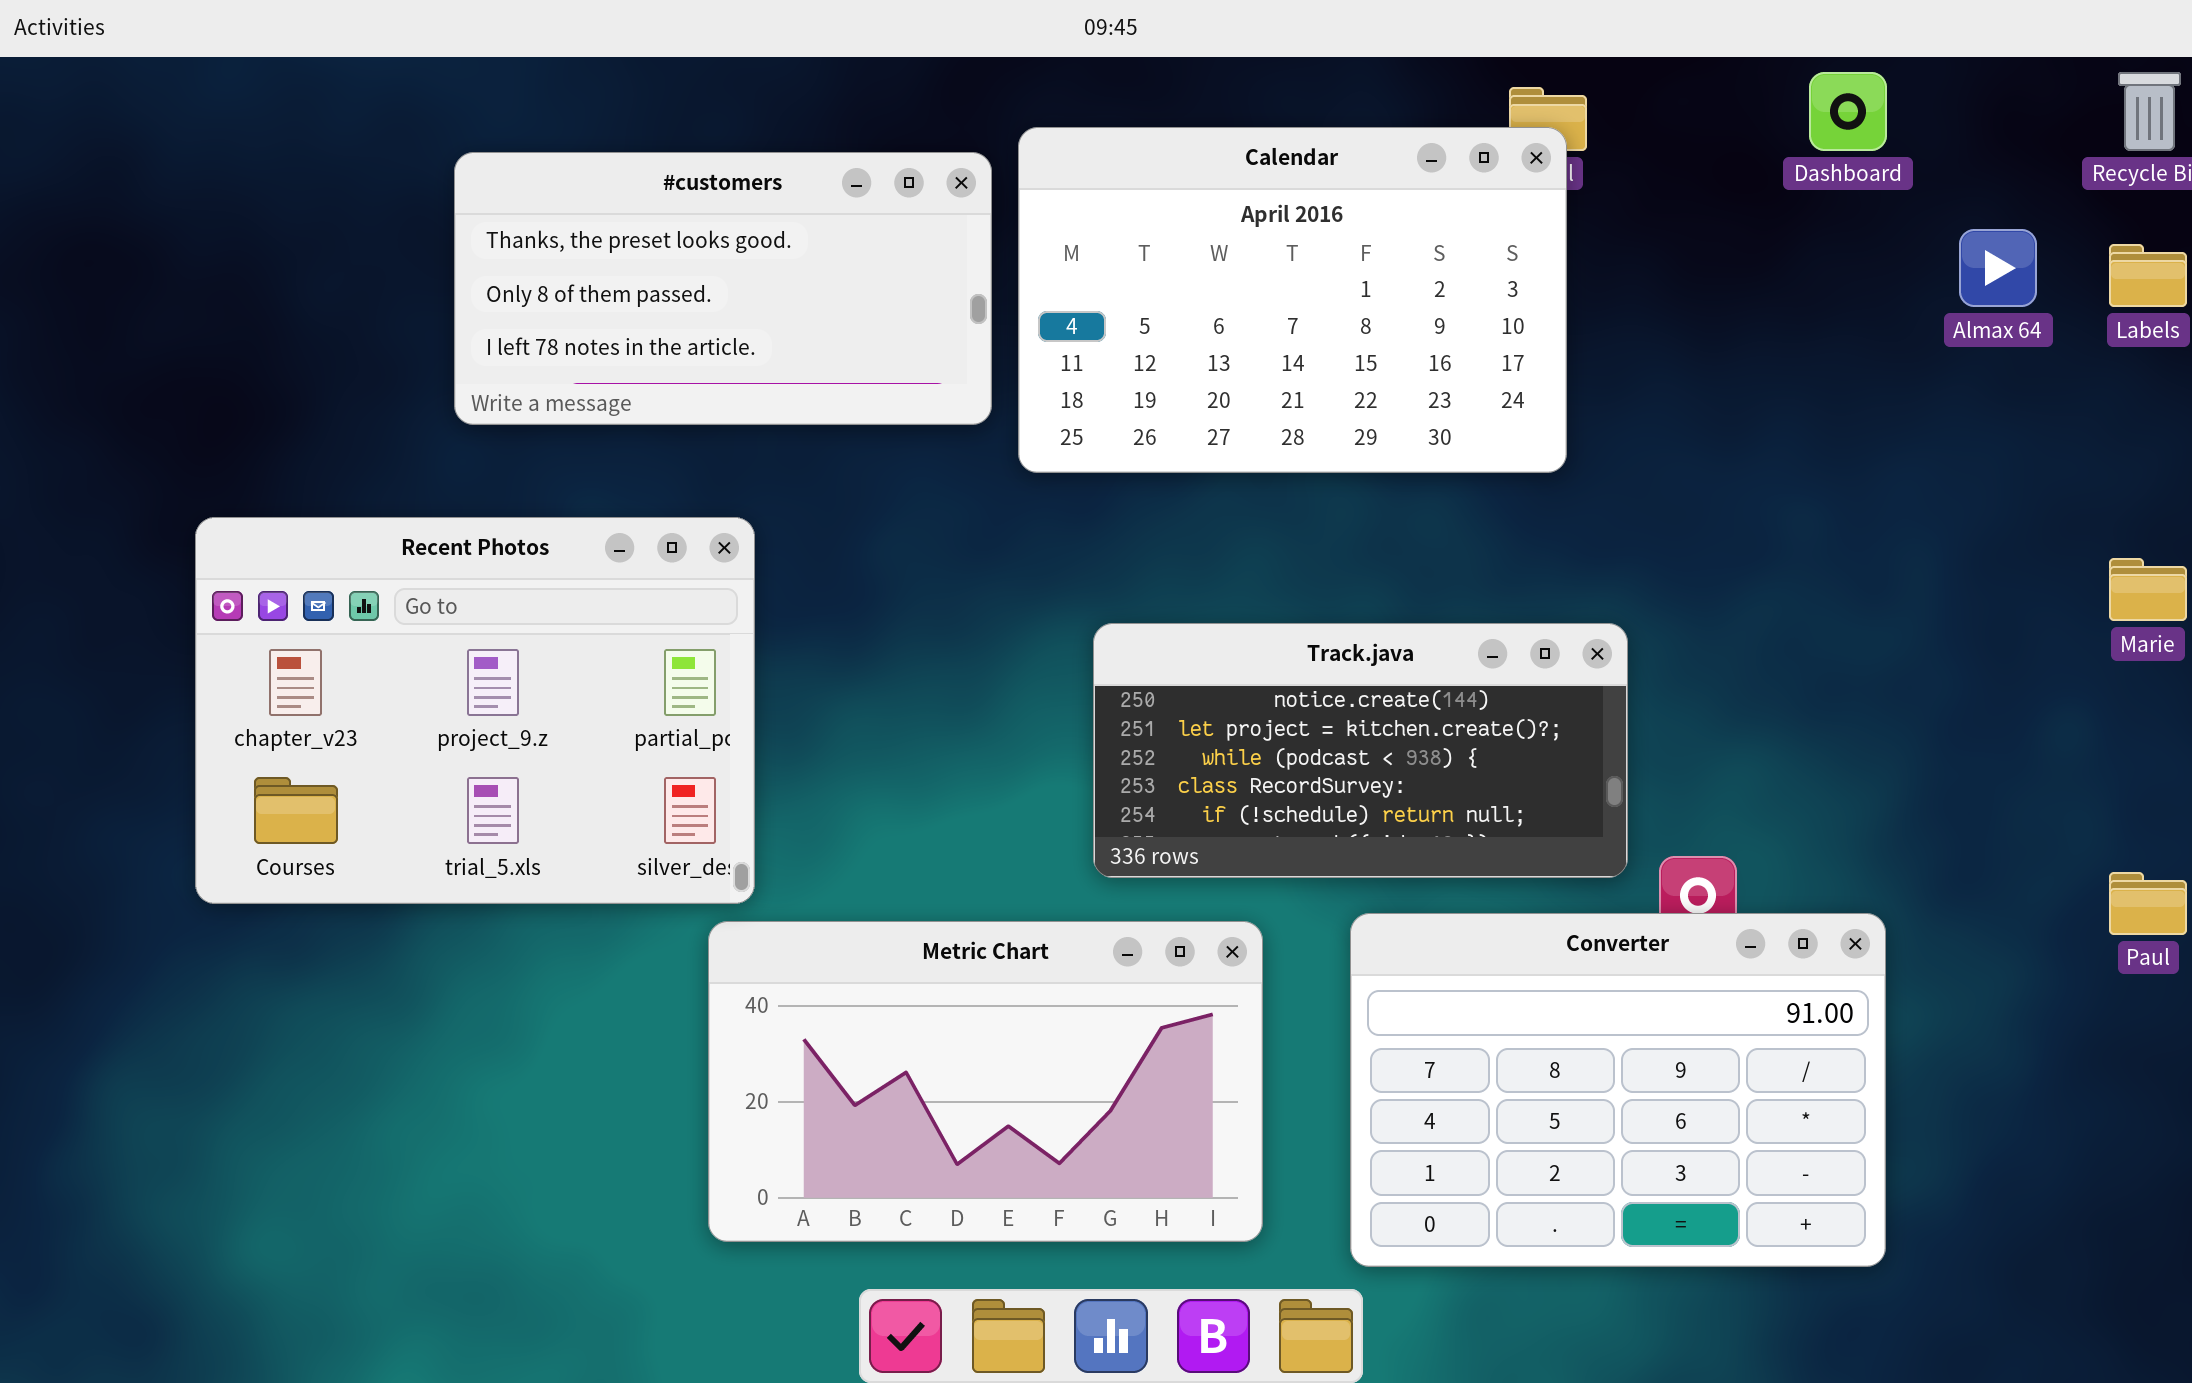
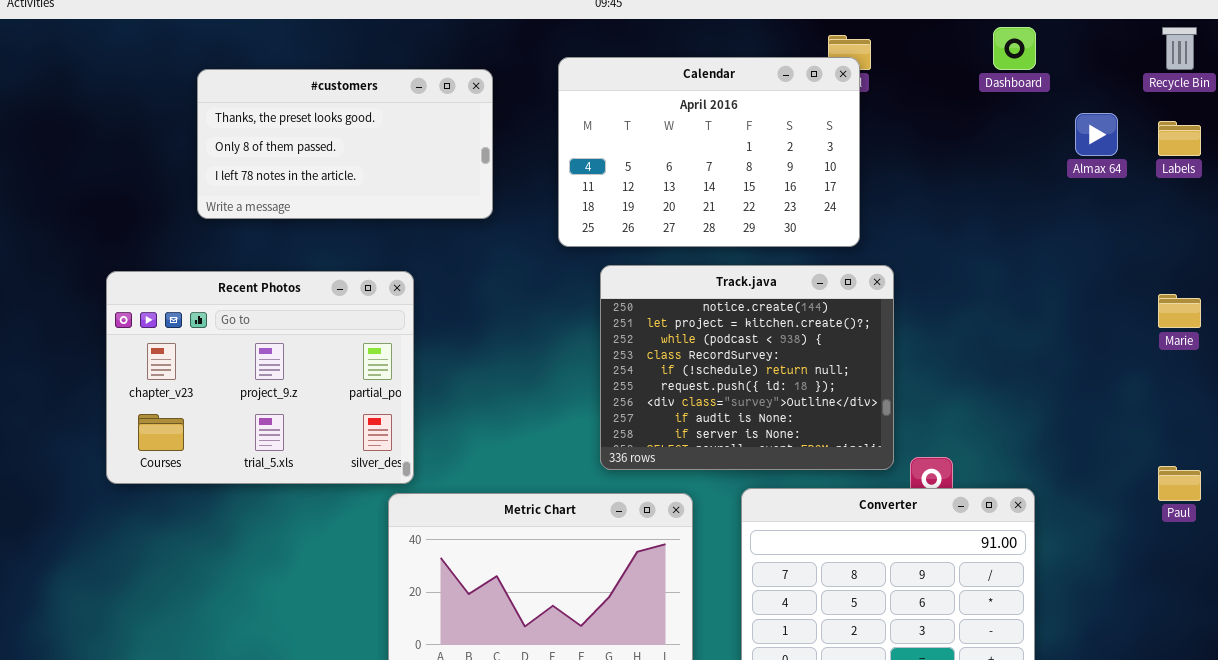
#customers: [454,152,992,425] -> [197,69,493,219], moved
Track.java: [1093,623,1628,878] -> [600,265,894,470], resized

